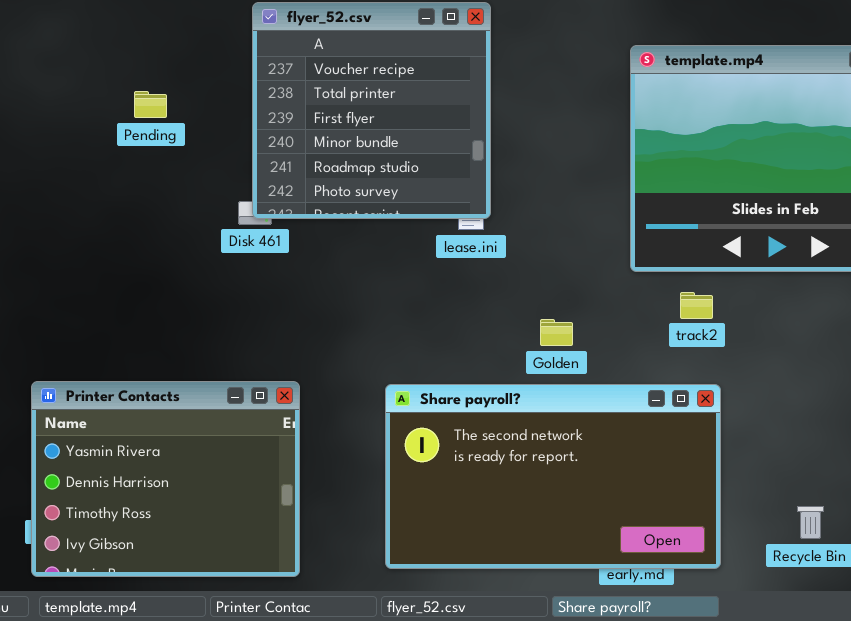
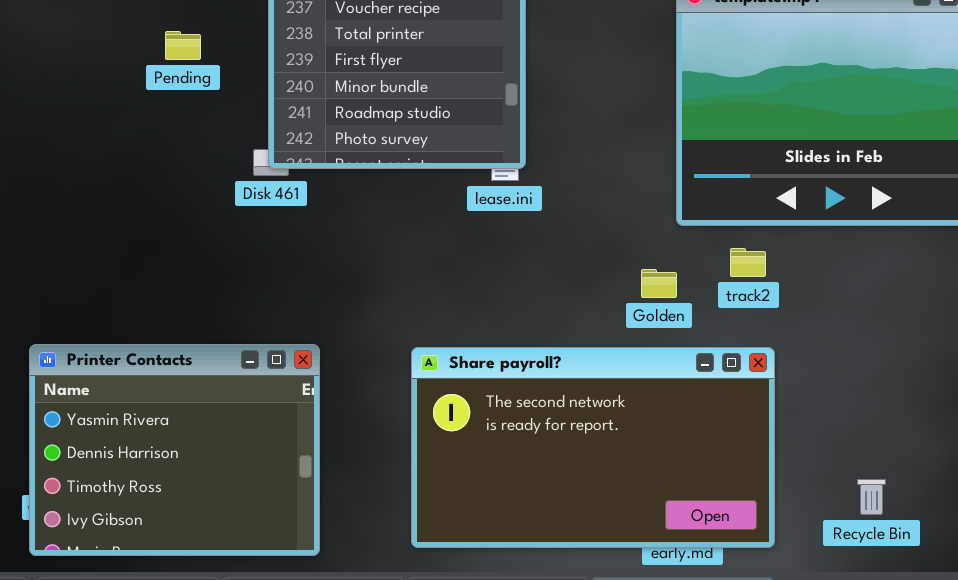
Pending: [134,91,167,118] -> [165,31,201,60], moved
Golden: [540,319,573,346] -> [641,269,677,298], moved

